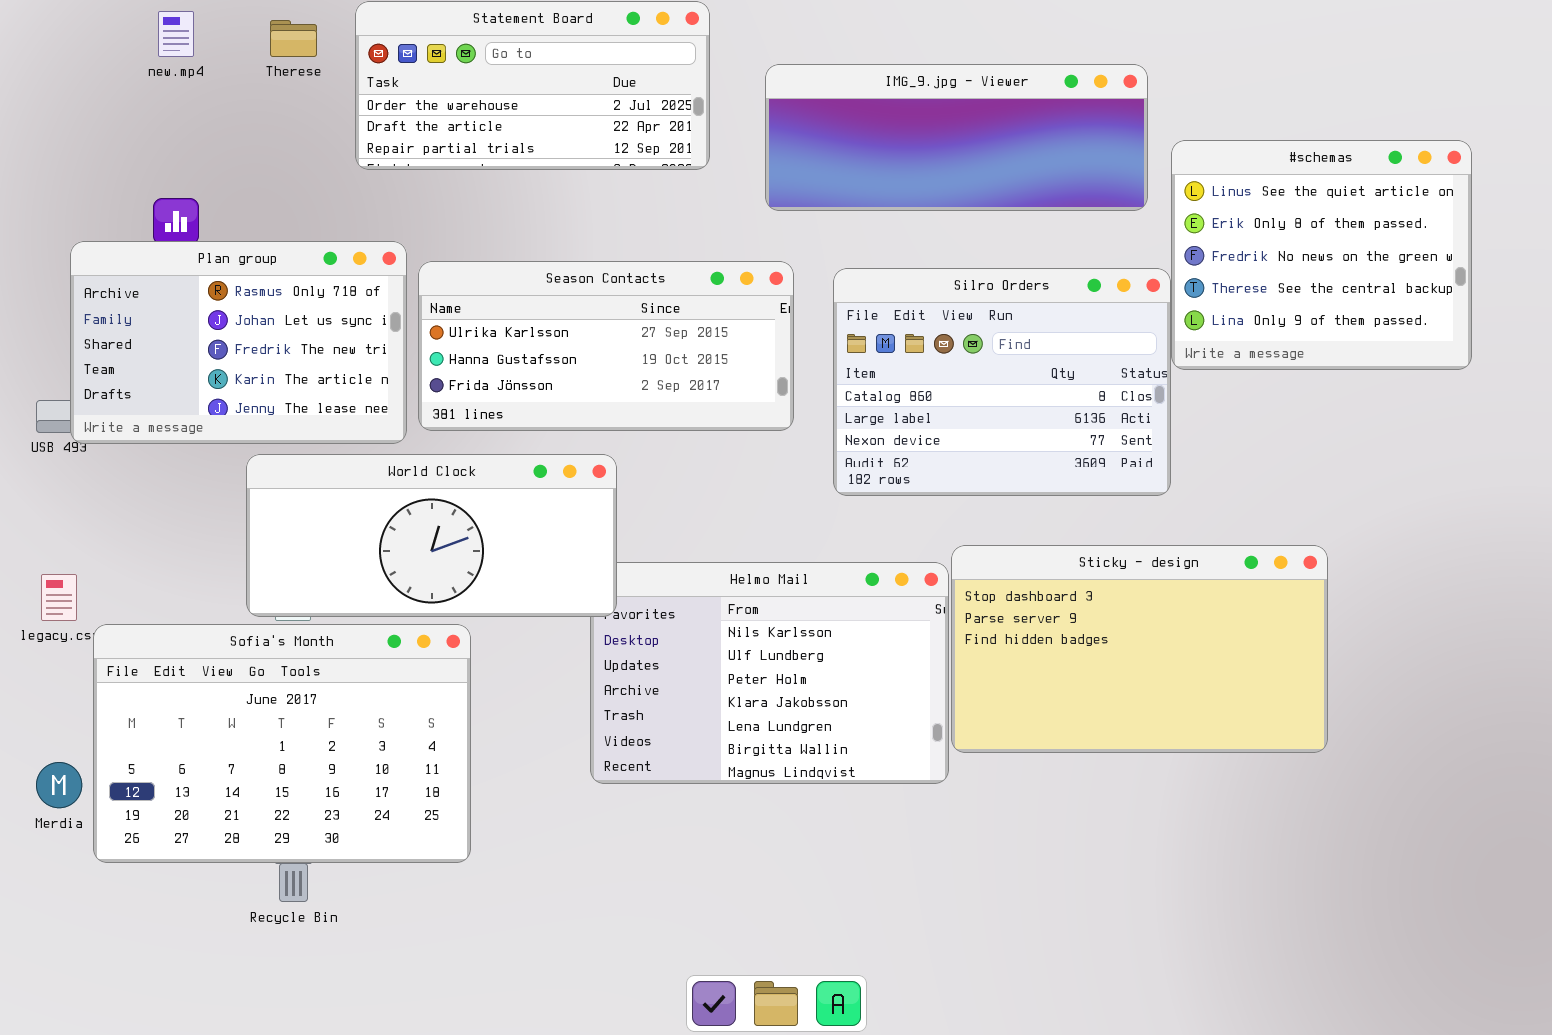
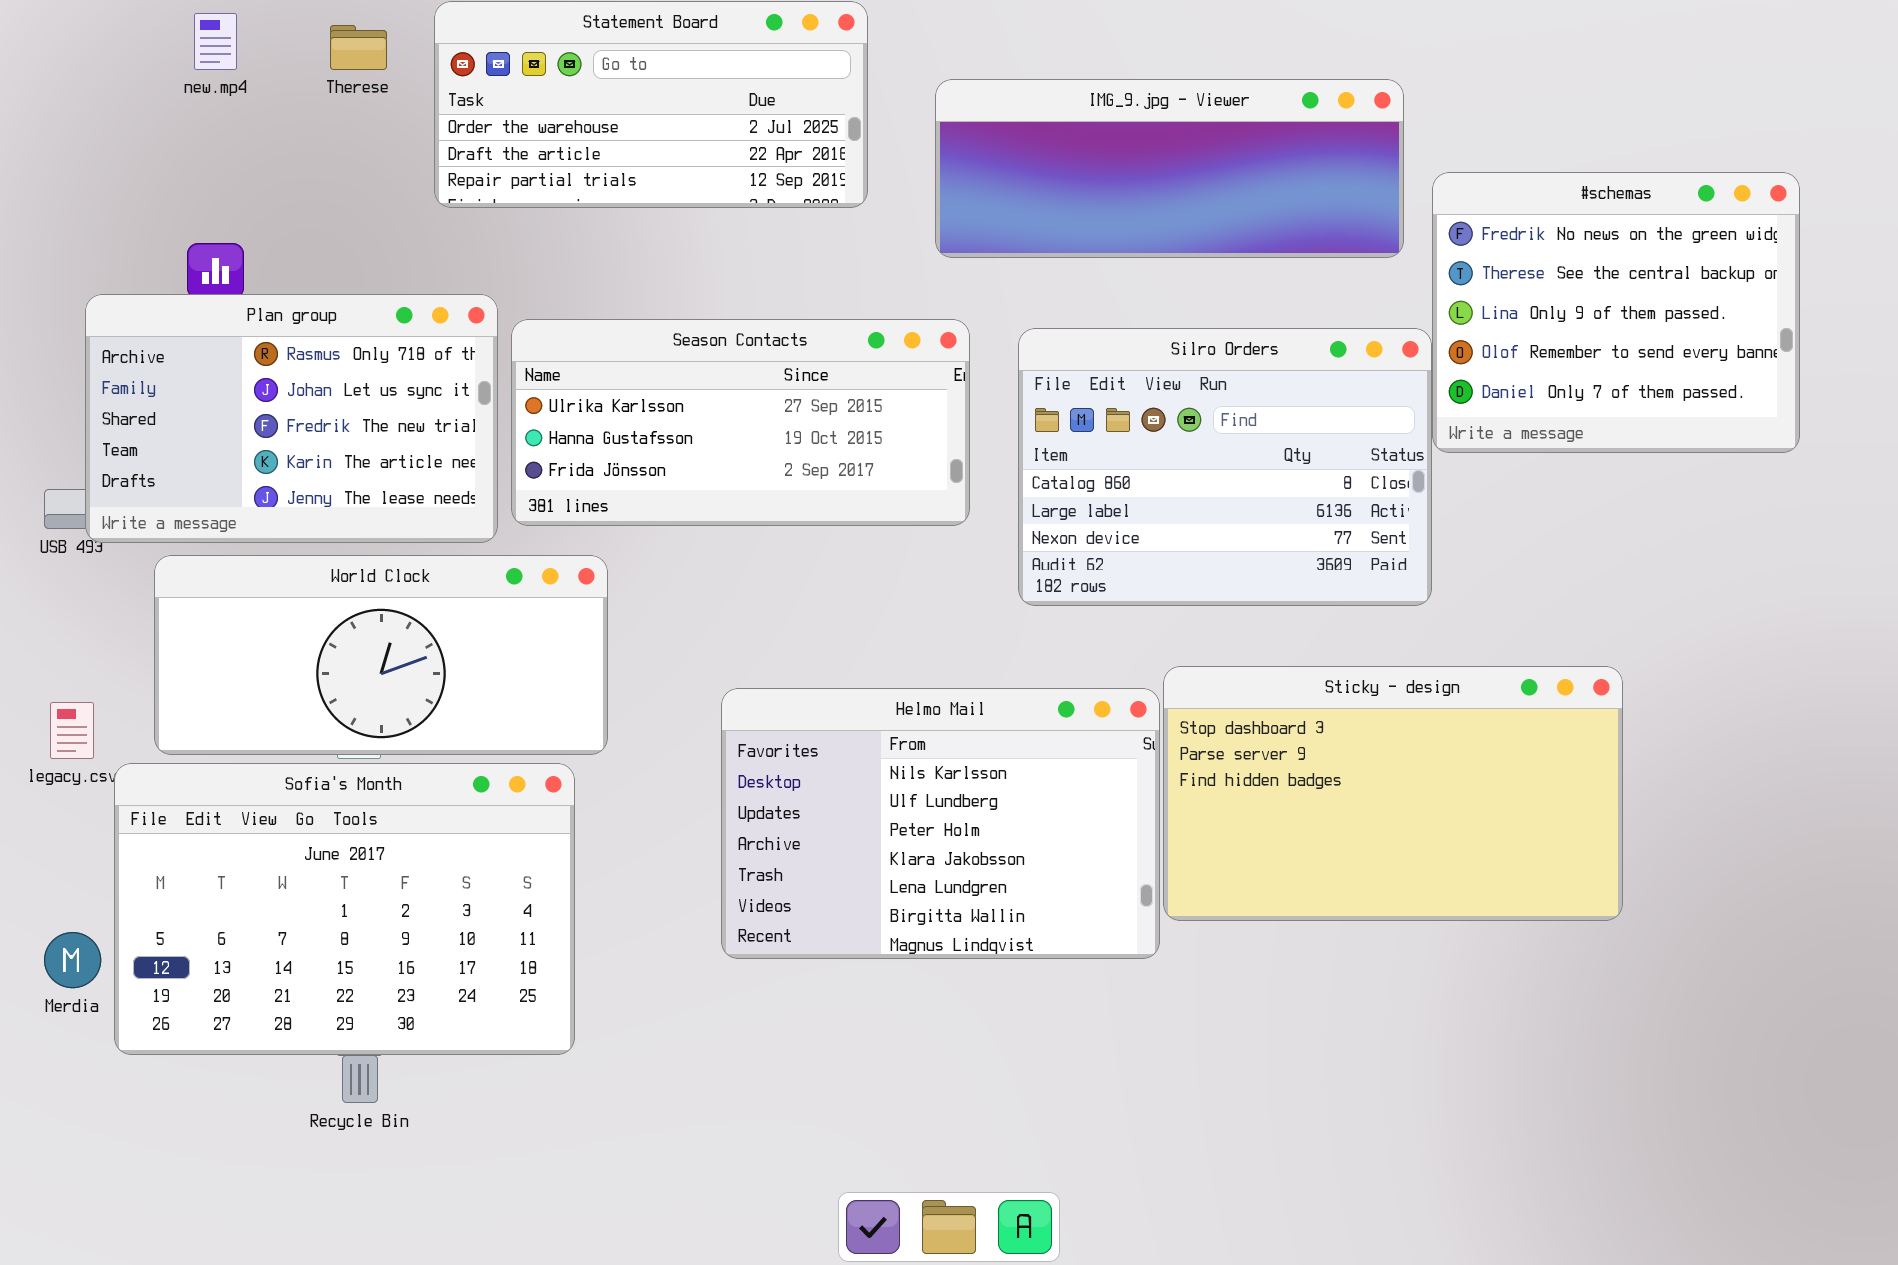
#schemas: [1171,140,1472,370] -> [1432,172,1800,453], scrolled down 2 rows
World Clock: [246,454,617,617] -> [154,555,608,755], moved

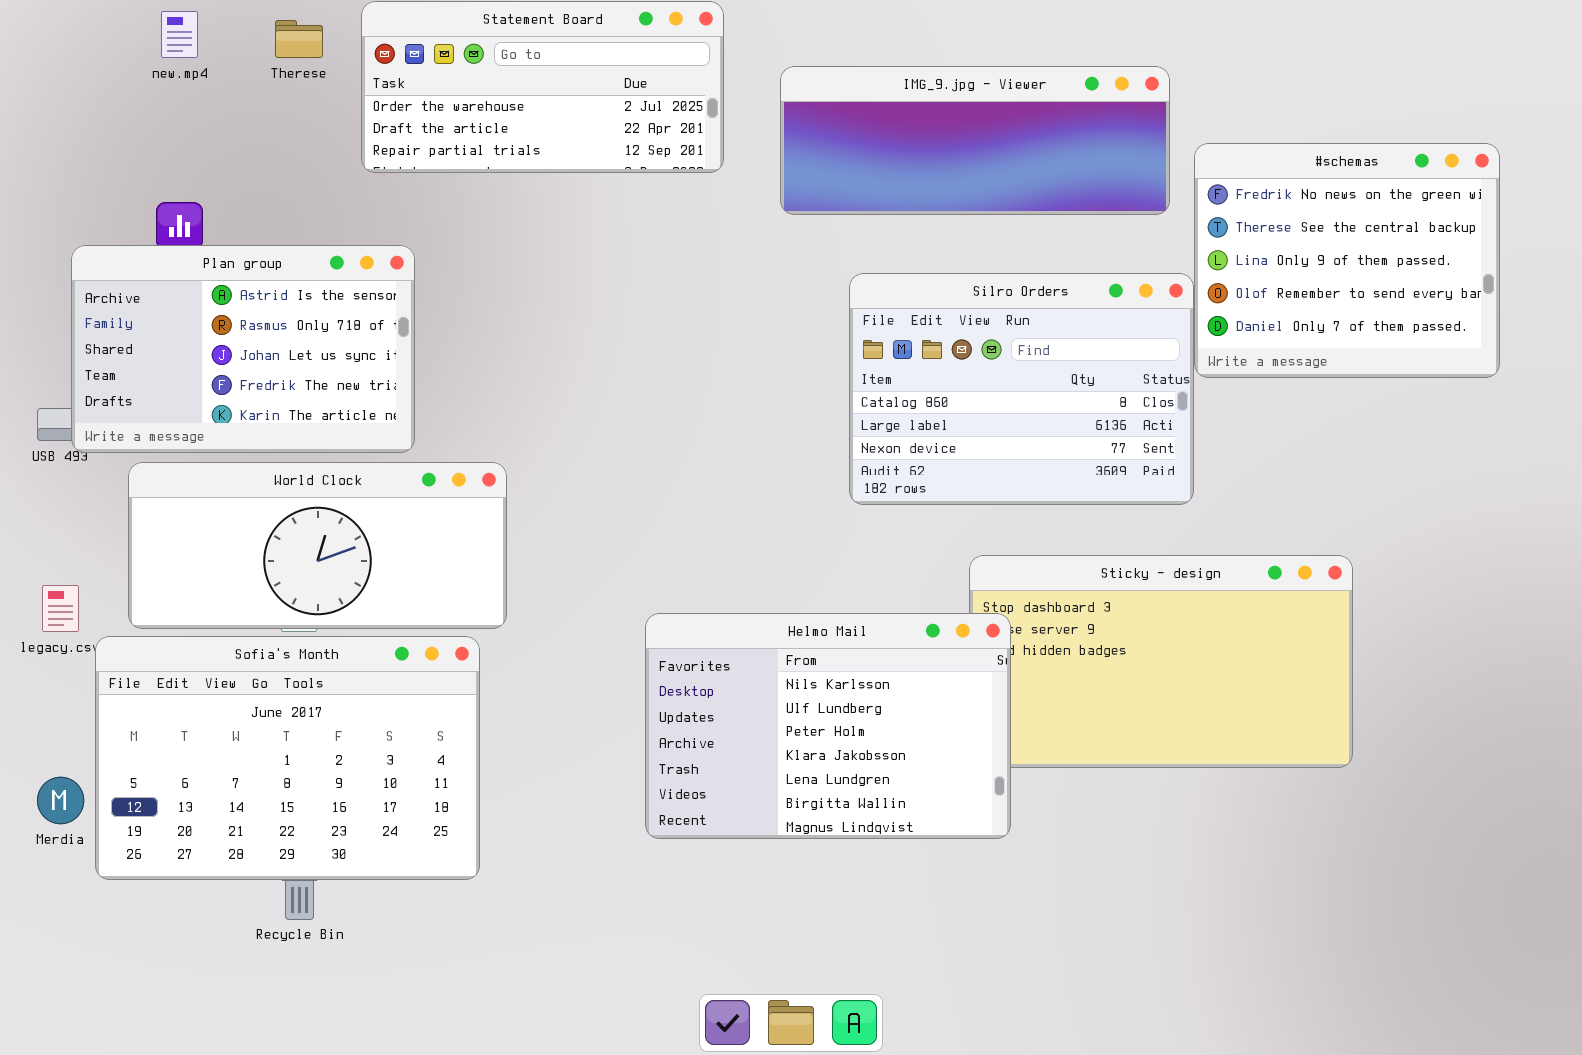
Plan group: [85,294,498,543] -> [71,245,415,453], scrolled up 1 row
Season Contacts: [511,319,970,526] -> none, closed
Helmo Mail: [721,688,1160,959] -> [645,613,1011,839], moved

